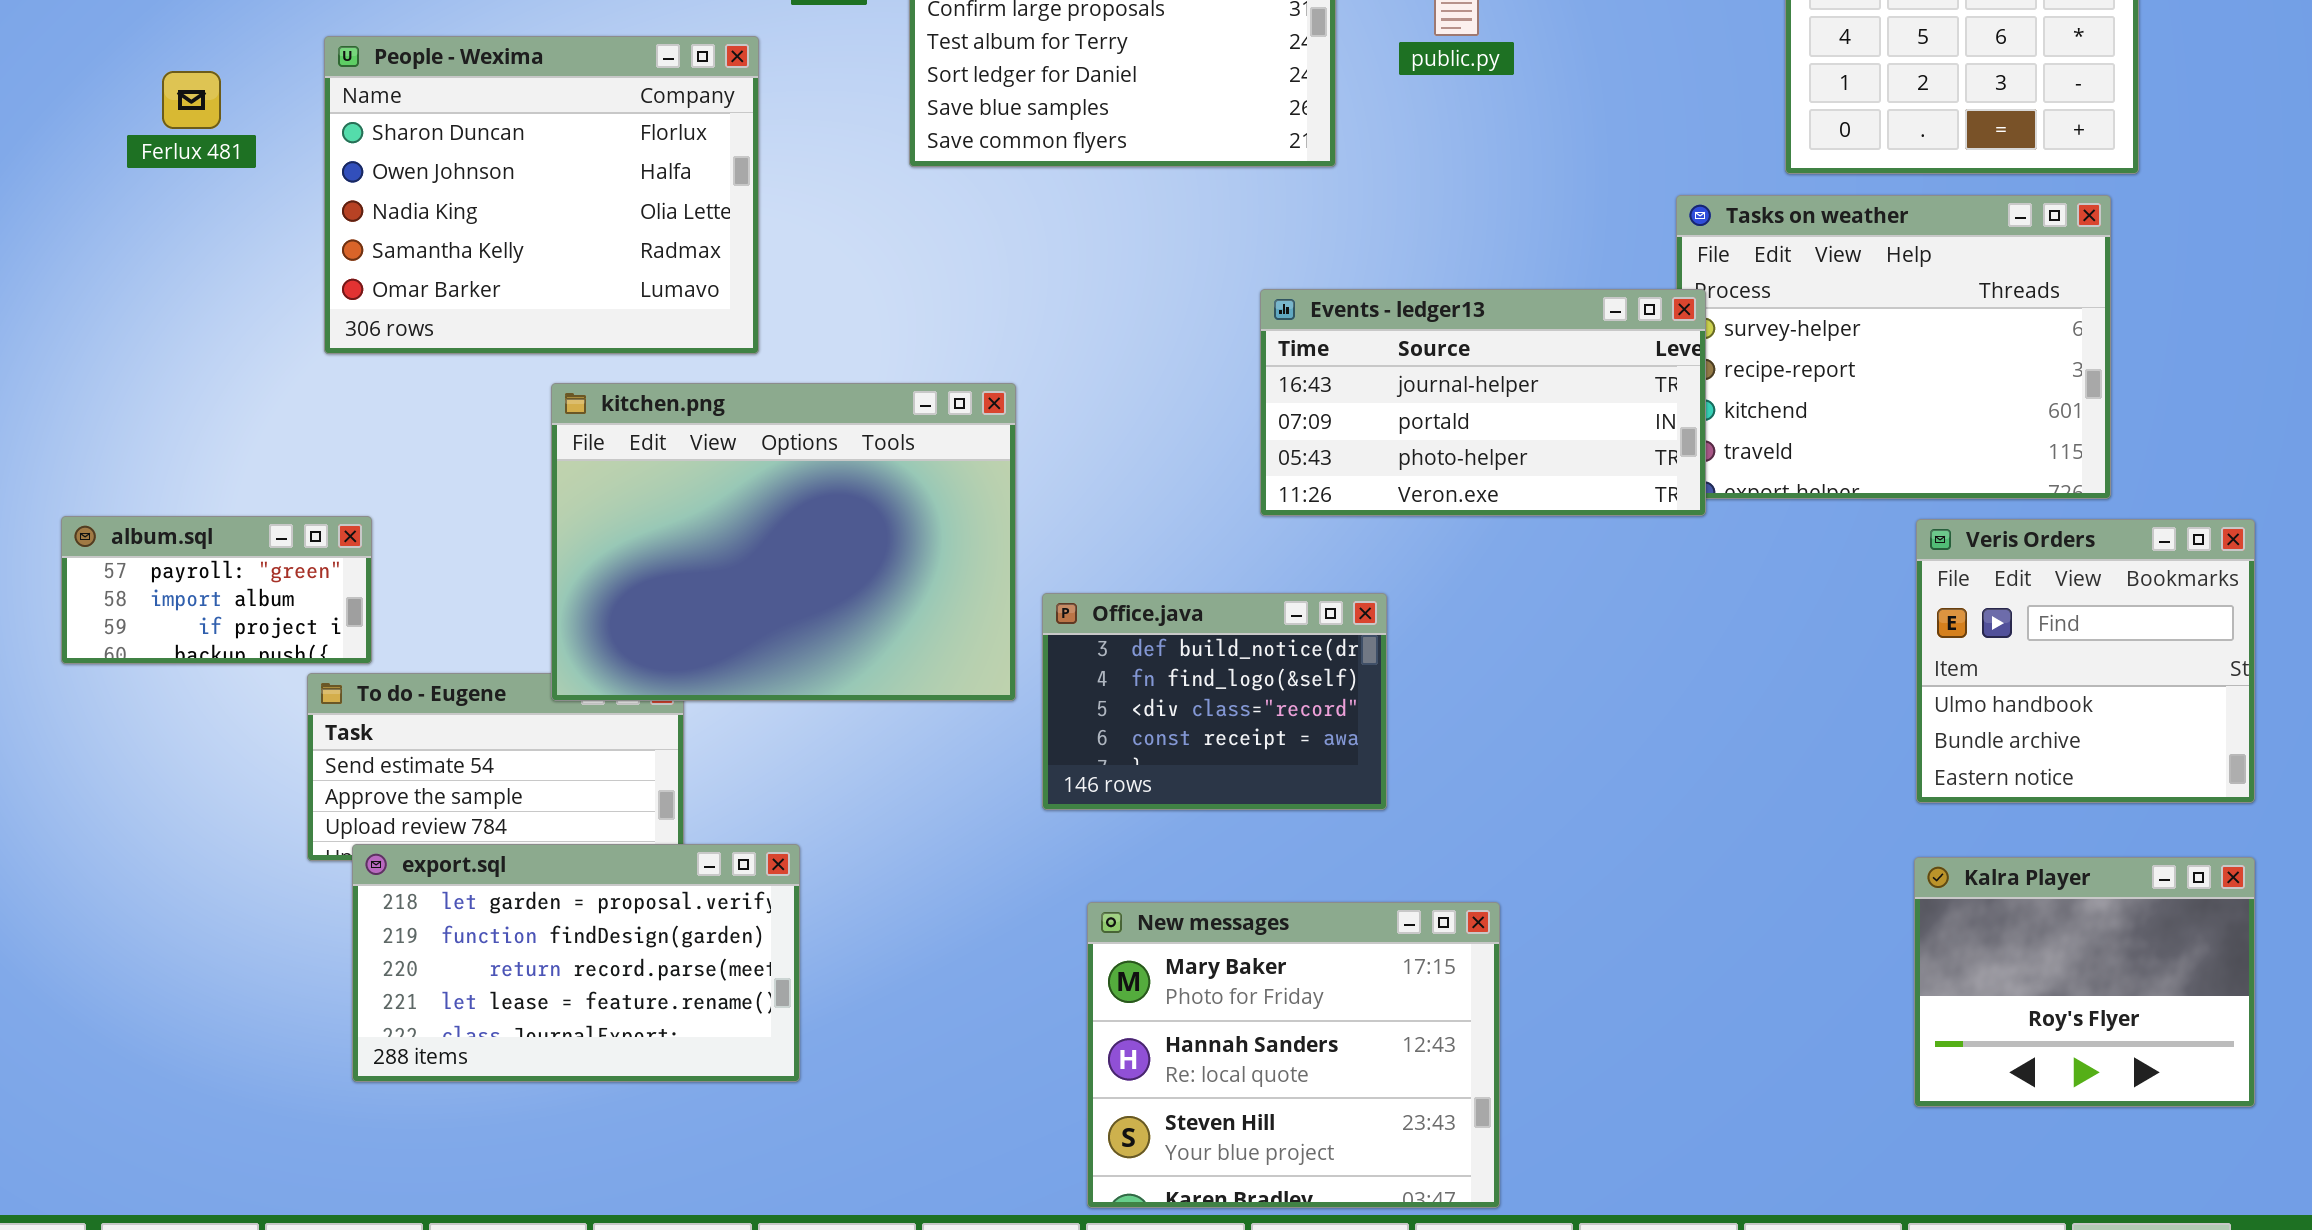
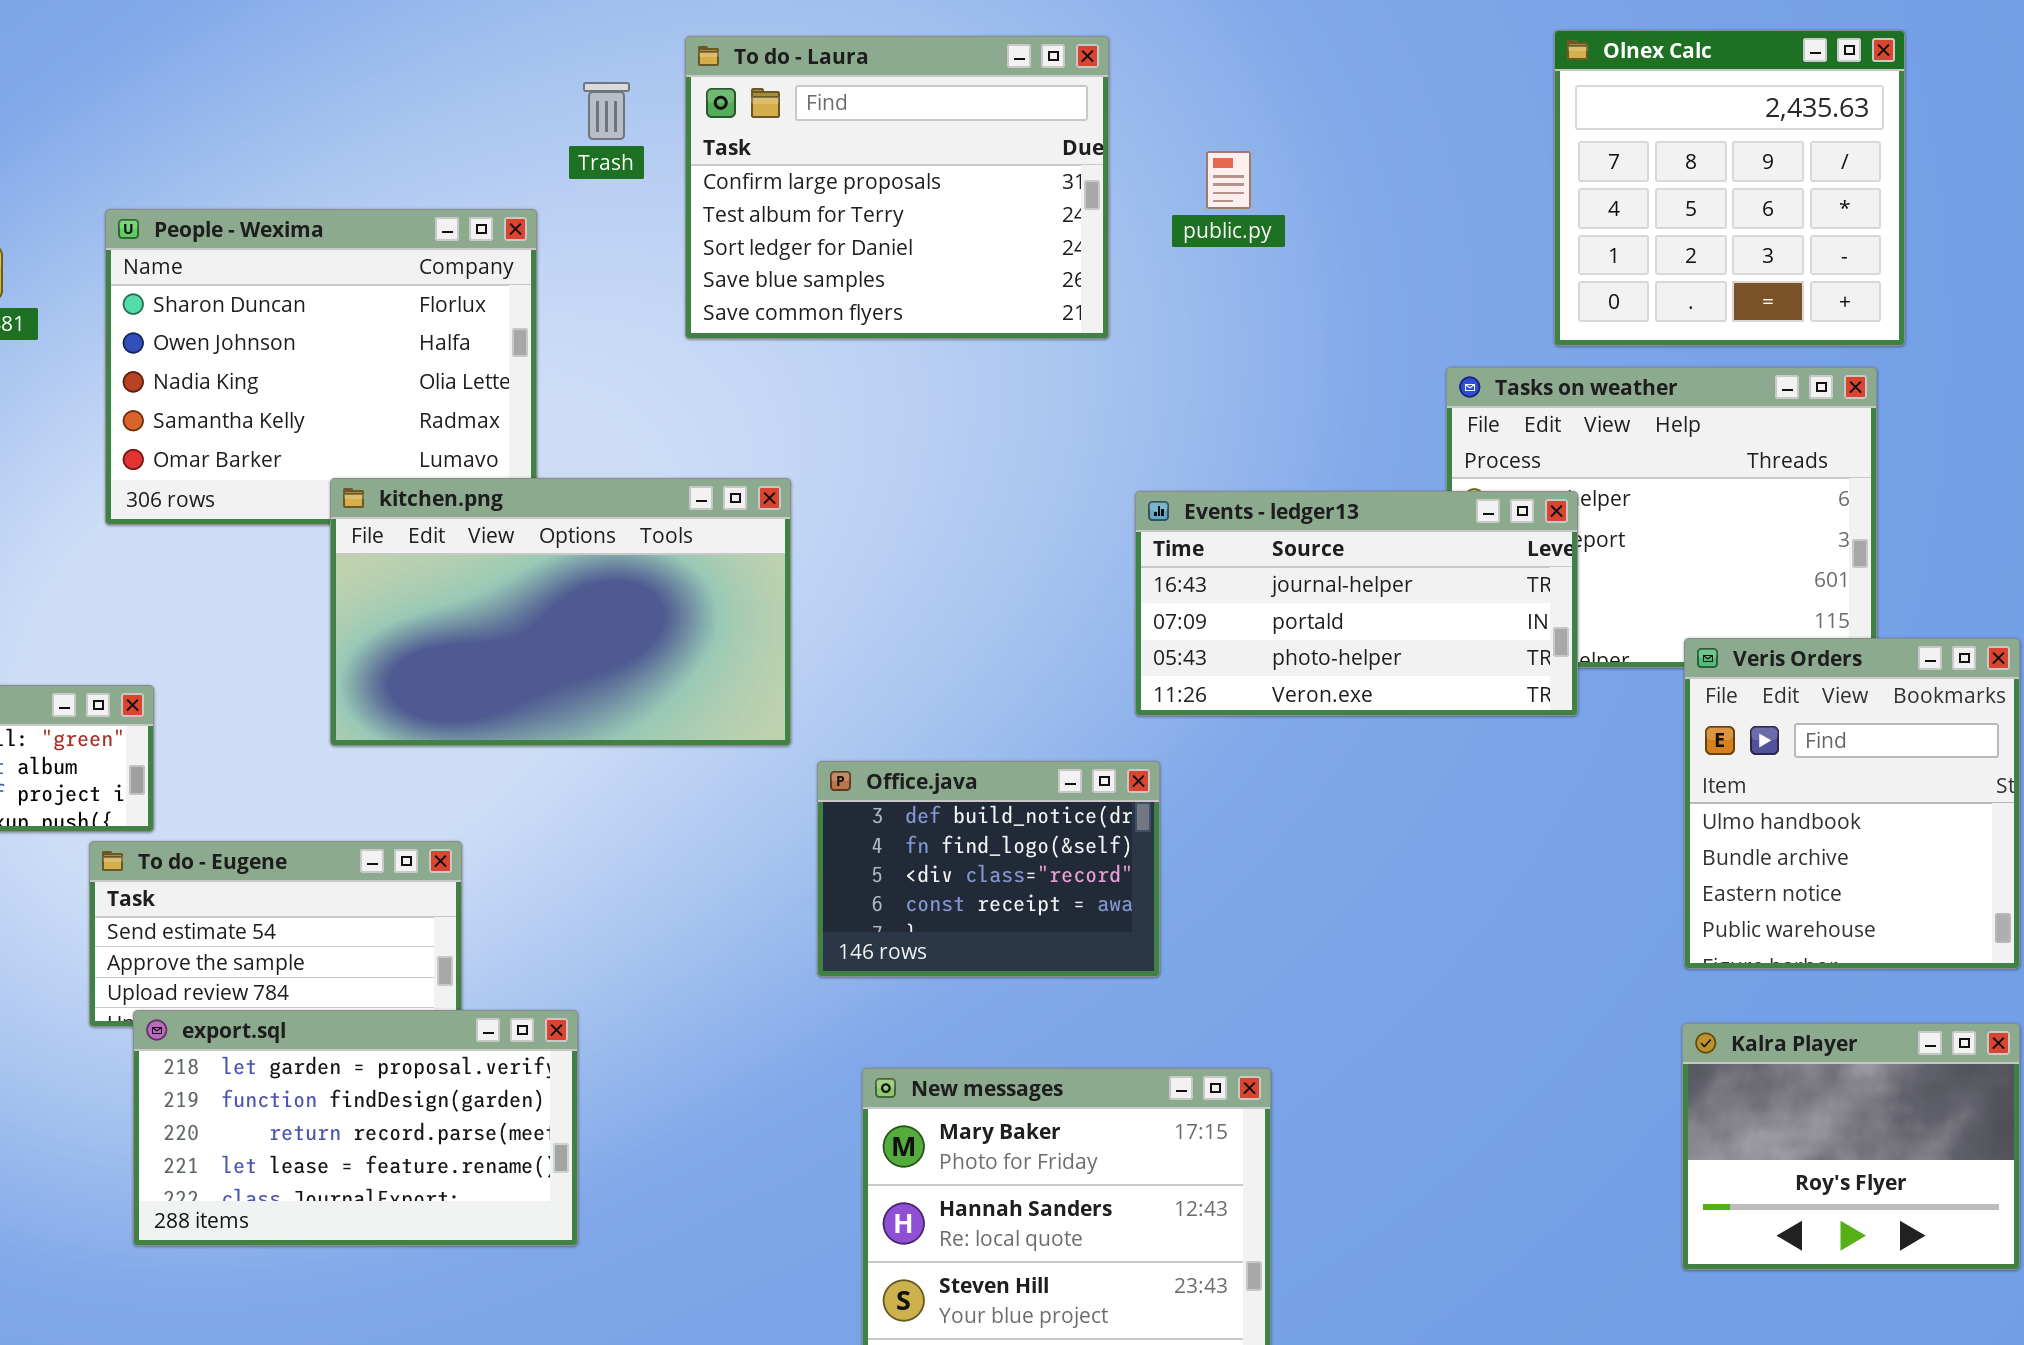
Events - ledger13: [1260,289,1706,516] -> [1135,491,1578,716], moved
kitchen.png: [551,383,1016,701] -> [330,478,791,746], moved, resized
Veris Orders: [1916,519,2255,803] -> [1684,638,2020,969], resized

